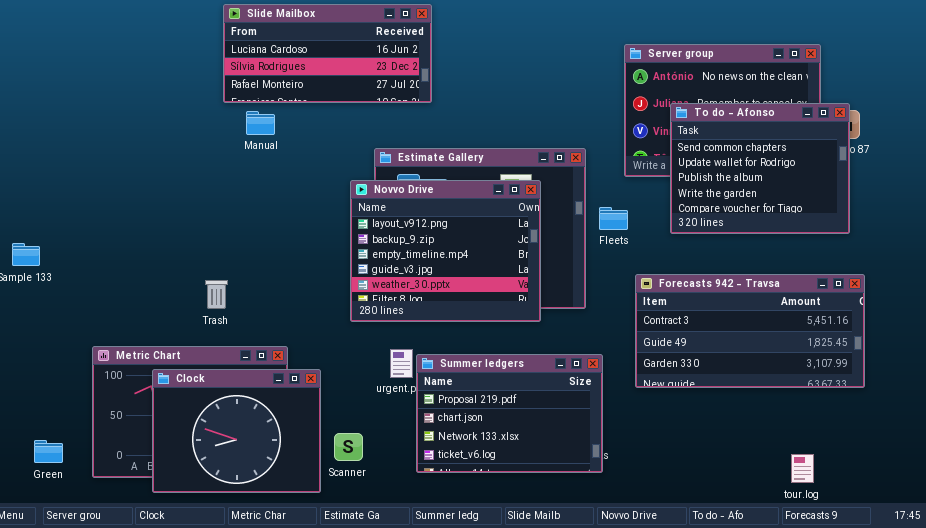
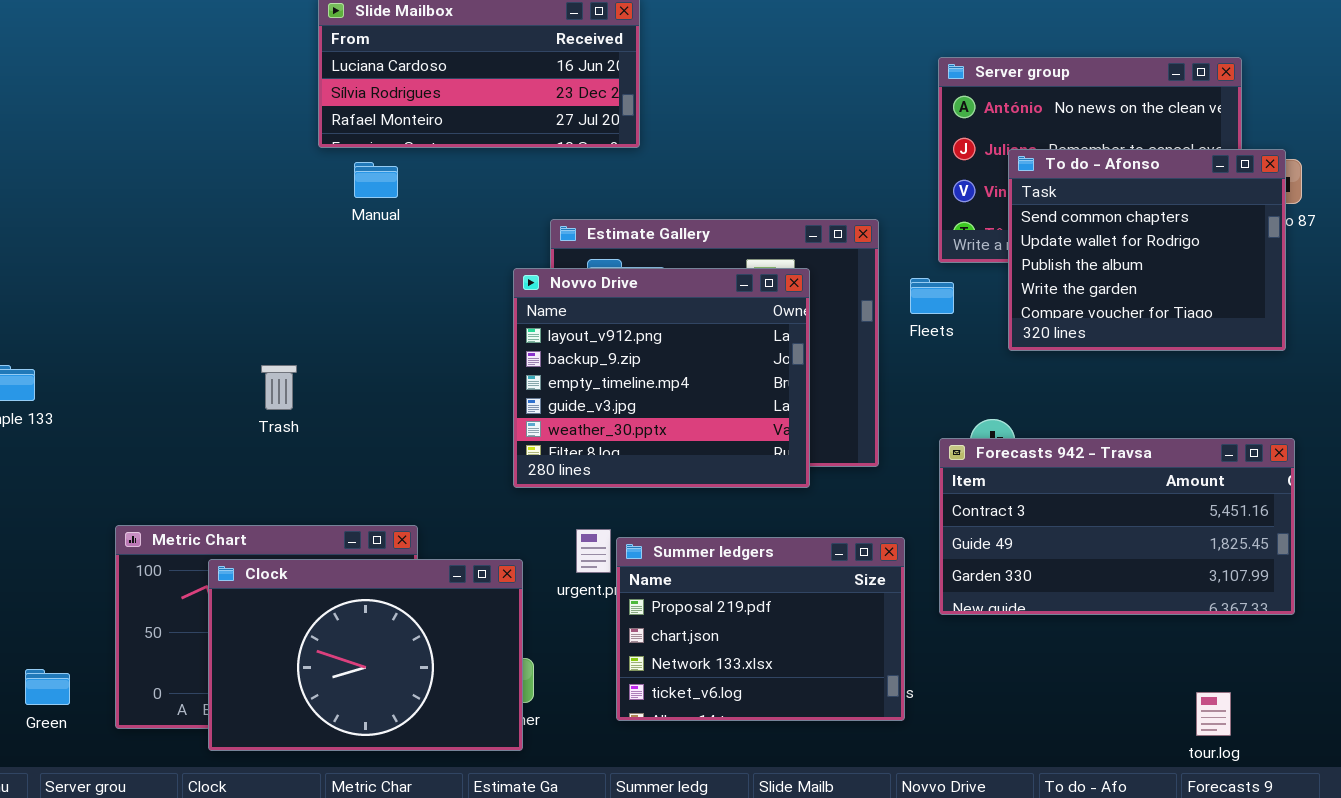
Fleets: [599,207,628,230] -> [910,278,954,314], moved
Forecasts 942 - Travsa: [635,274,865,388] -> [939,438,1295,615], moved
Trash: [205,280,228,309] -> [261,365,297,410], moved
Clock: [152,369,321,493] -> [208,559,523,751], resized

